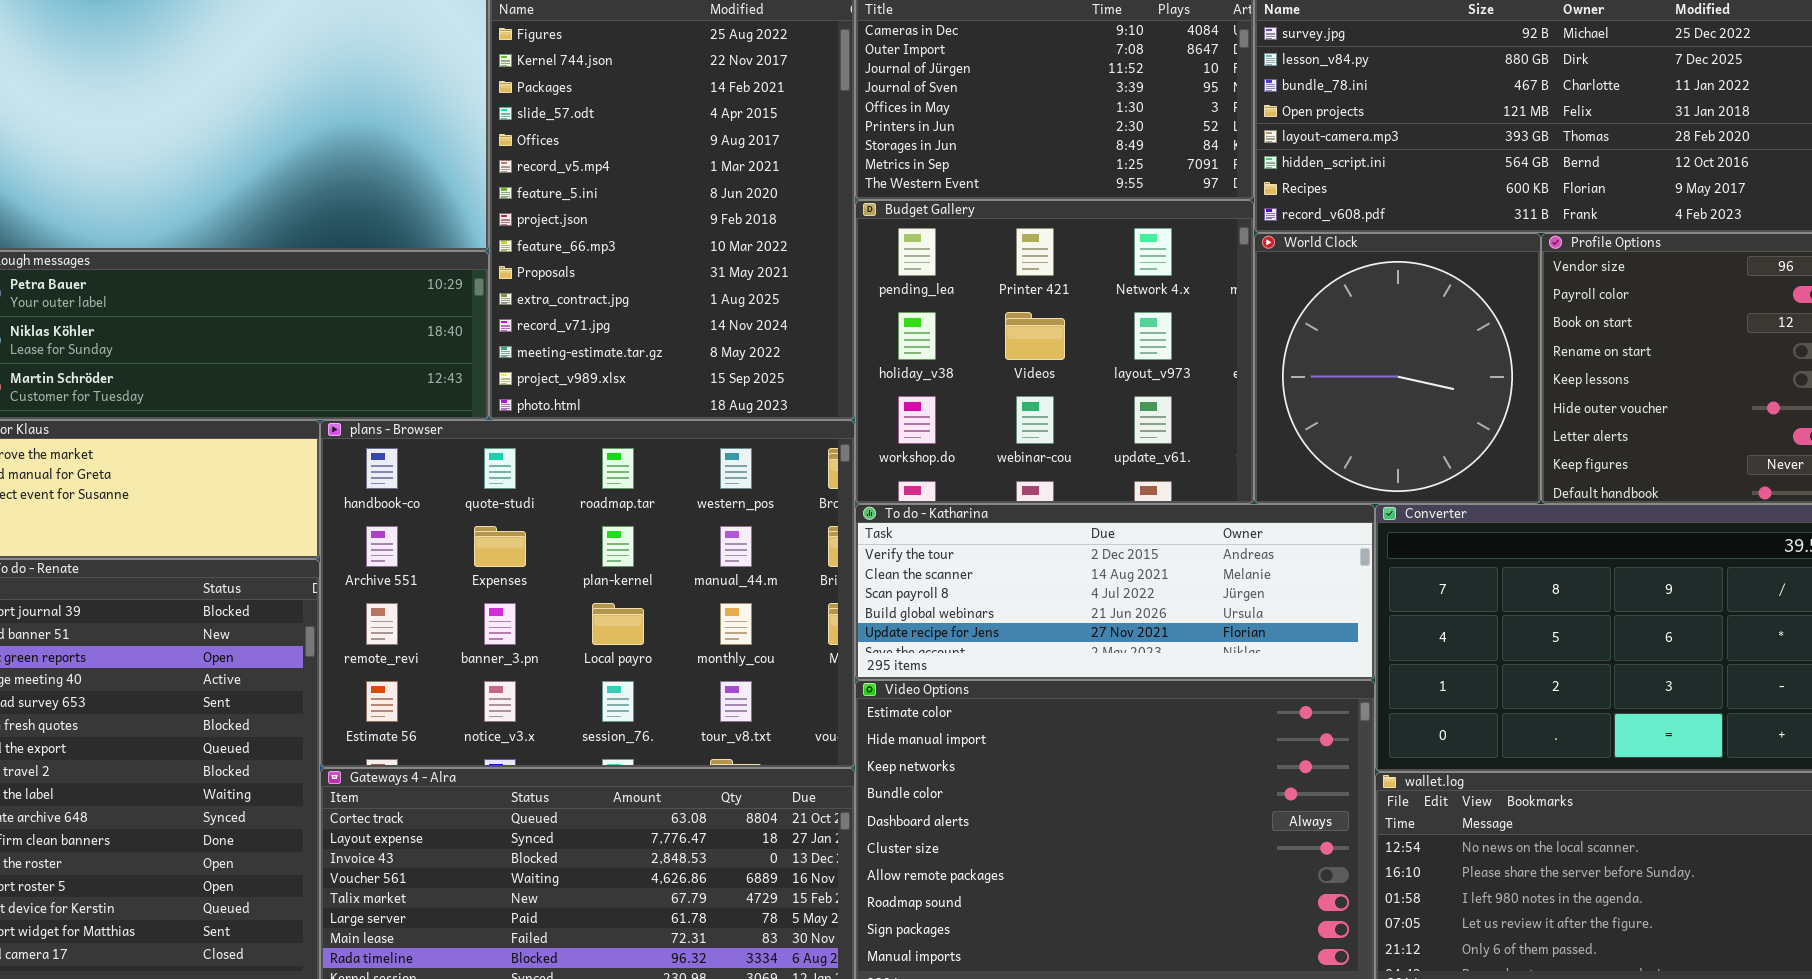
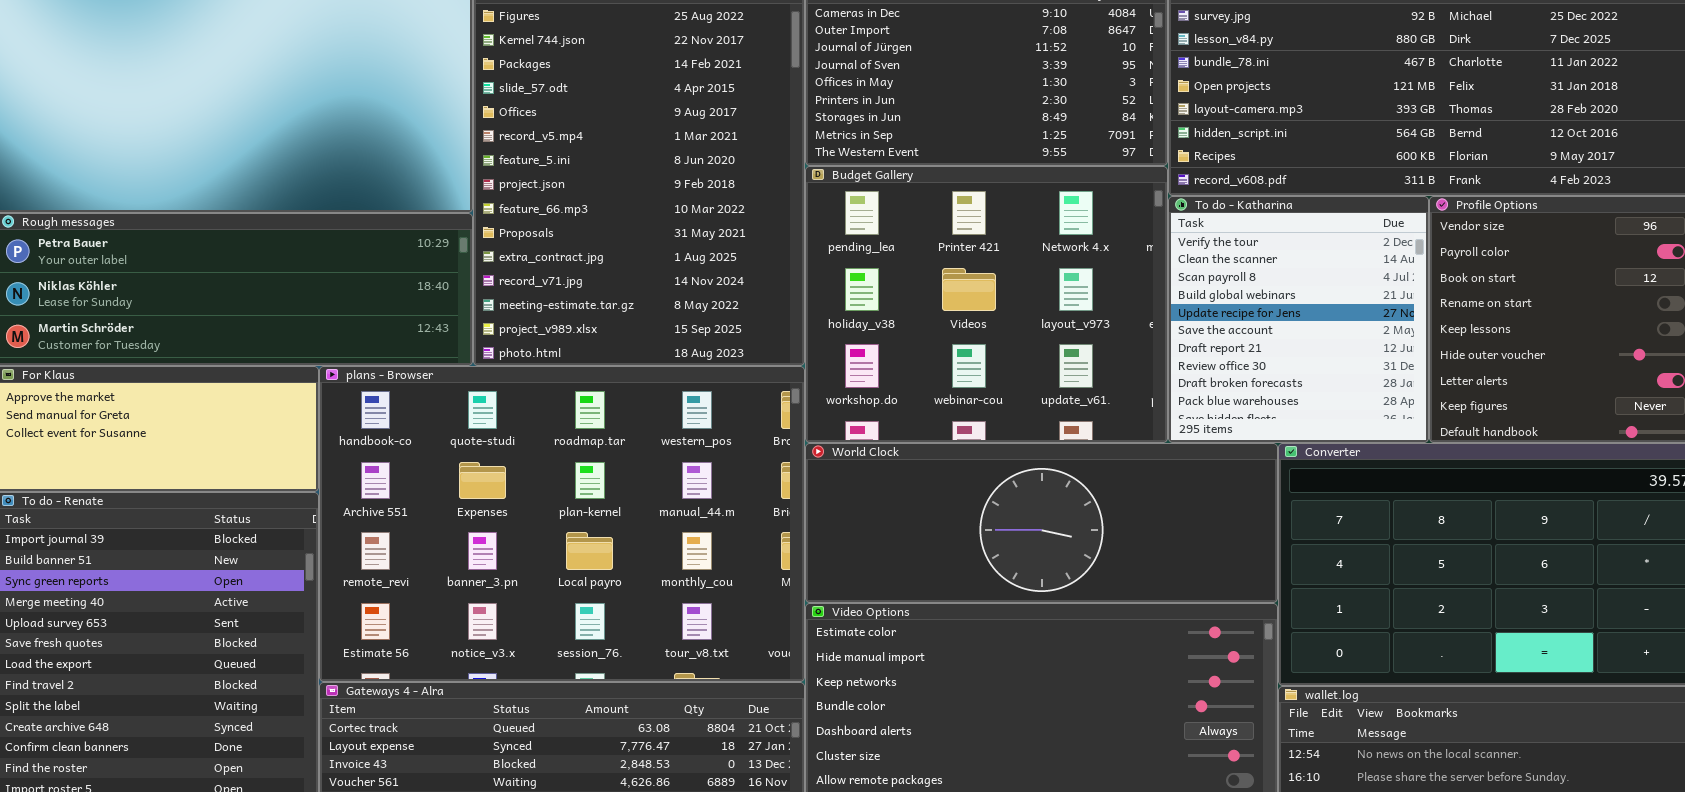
World Clock: [1254,233,1541,504] -> [805,443,1278,603], moved, resized
To do - Katharina: [855,504,1375,680] -> [1168,196,1429,443], moved, resized

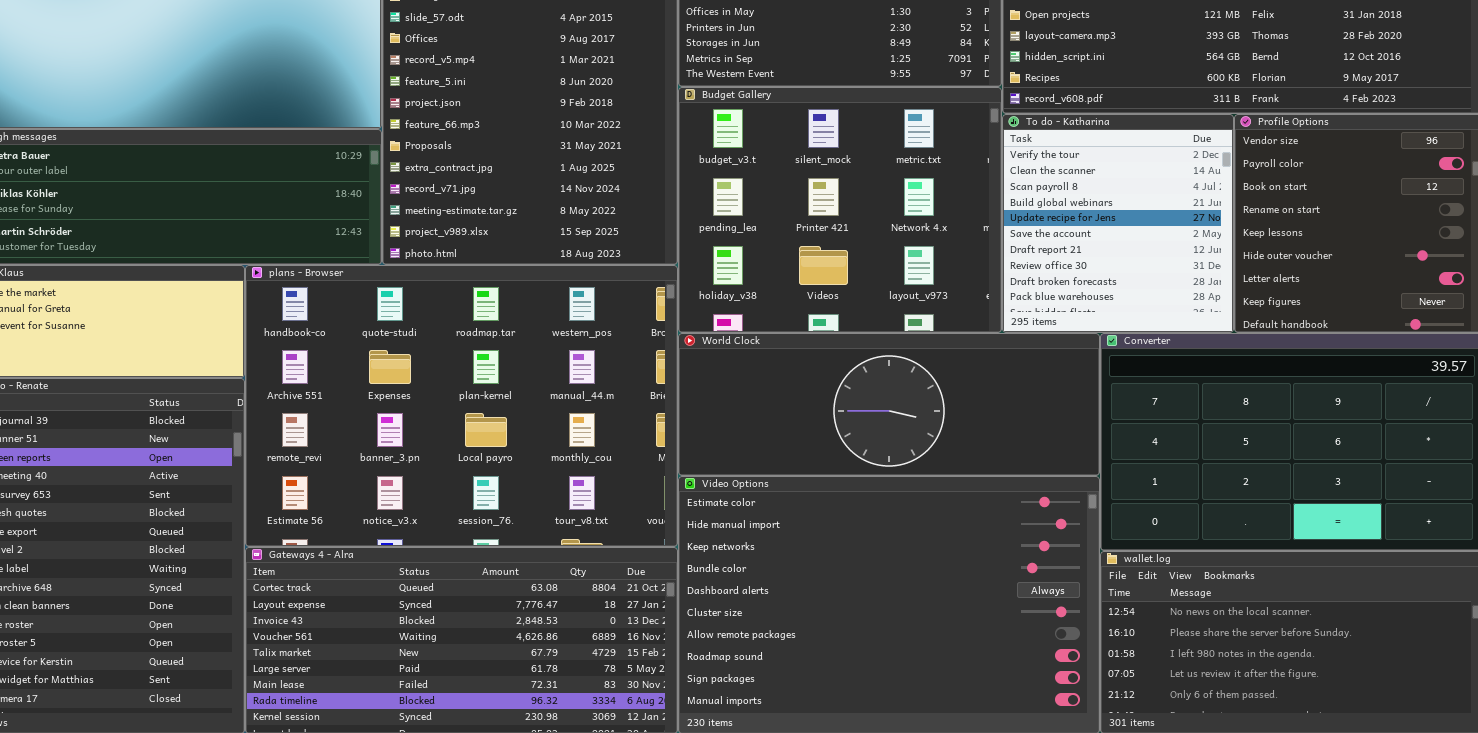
Budget Gallery: [805,166,1168,443] -> [678,87,1002,333], scrolled up 1 row

